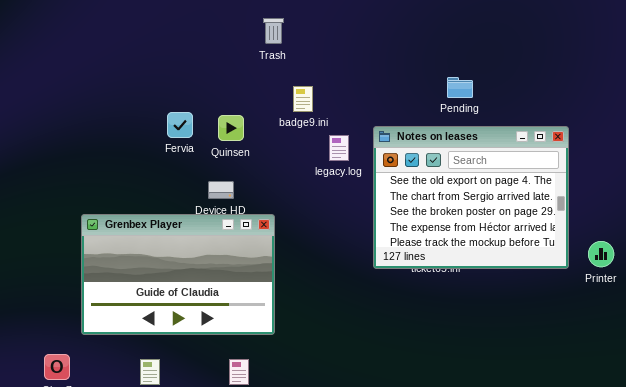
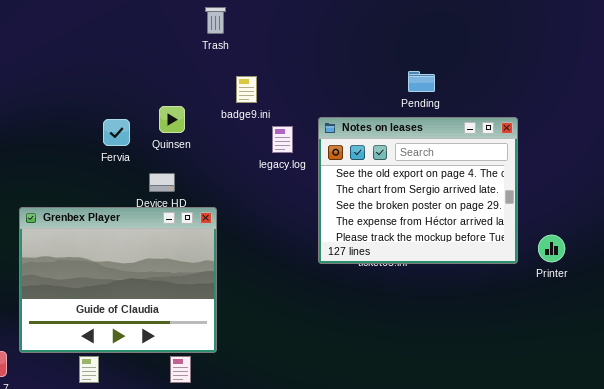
Pending: [447,77,473,98] -> [408,71,435,92], moved
Fervia: [167,112,193,138] -> [103,119,130,146], moved
Grenbex Player: [81,214,275,335] -> [19,207,217,353], resized

